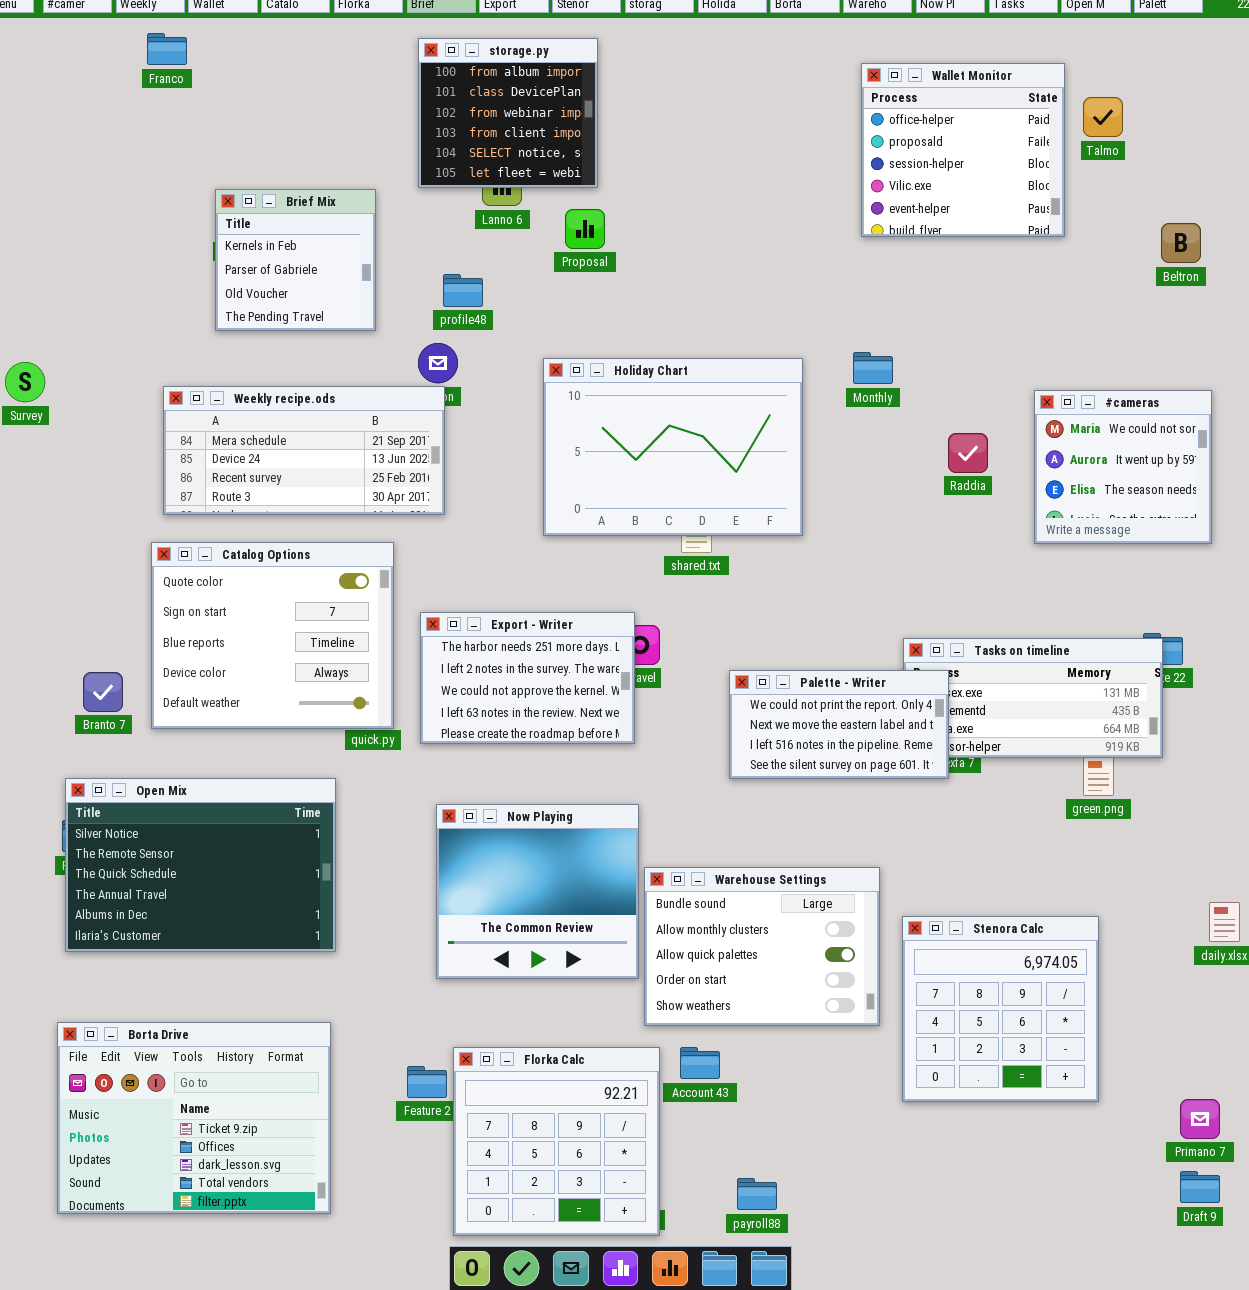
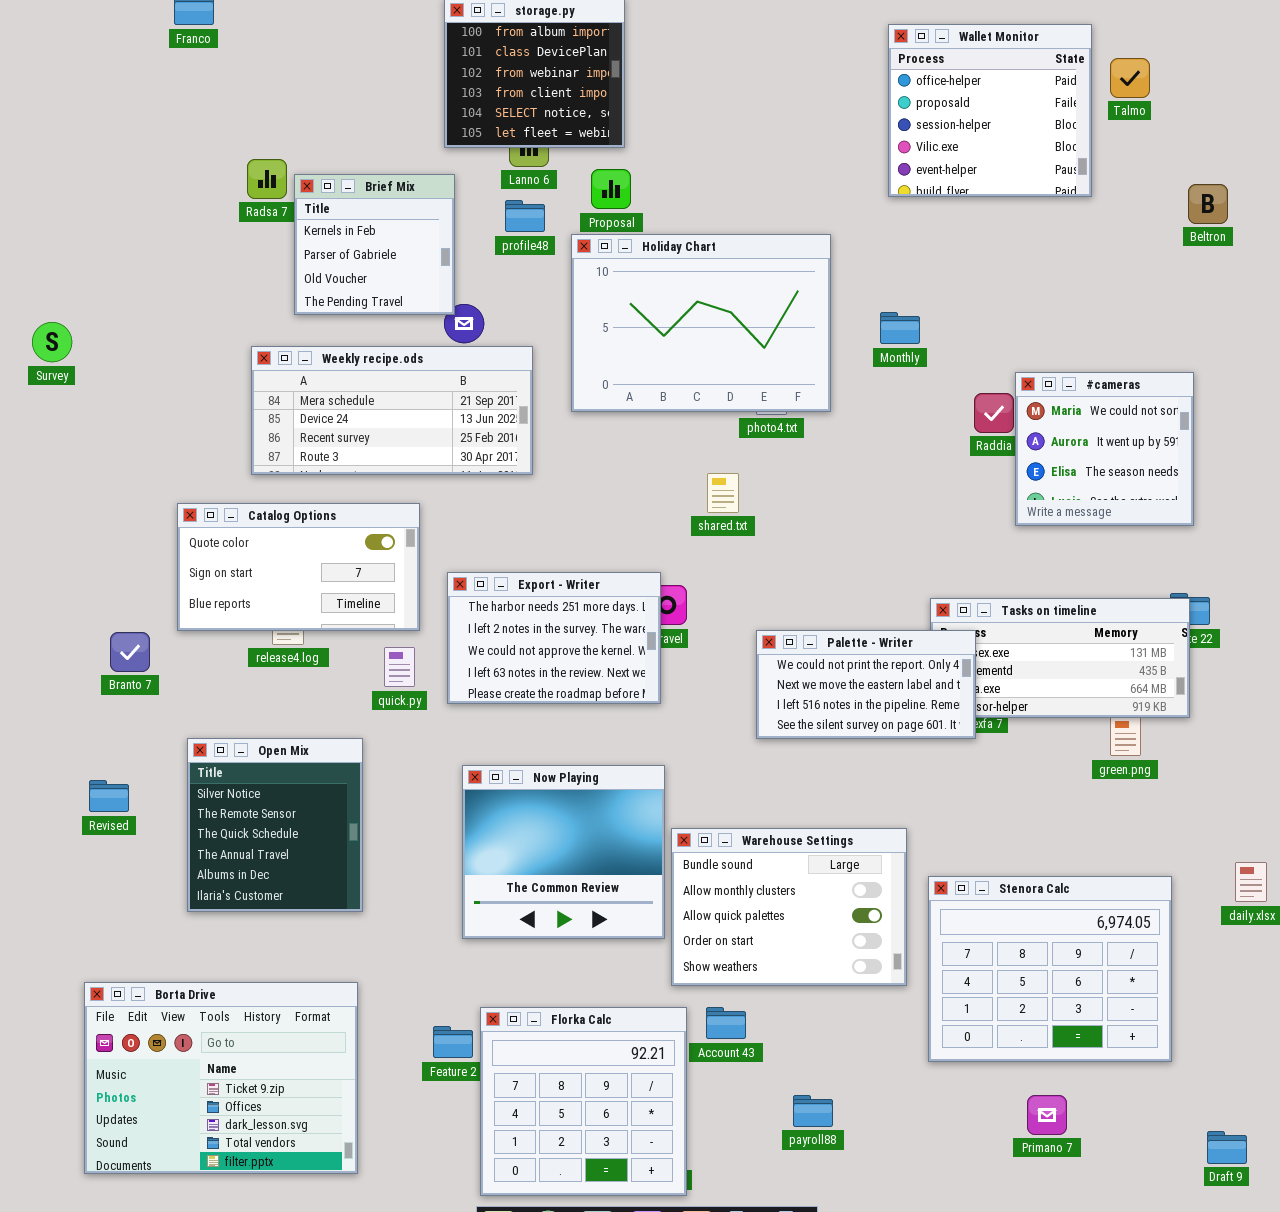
Brief Mix: [215,189,376,331] -> [294,174,455,315], moved
profile48: [443,274,483,307] -> [505,200,545,232], moved
Holiday Chart: [543,358,803,536] -> [571,234,831,412], moved
Weekly recipe.ods: [163,386,445,515] -> [251,346,533,475], moved
#cameras: [1034,390,1212,544] -> [1015,372,1194,526], moved
Catalog Options: [151,542,394,729] -> [177,503,420,631], resized
Open Mix: [65,778,336,952] -> [187,738,363,912], resized
Stenora Calc: [902,916,1099,1102] -> [928,876,1172,1062], resized
Primano 7: [1180,1099,1220,1139] -> [1027,1095,1067,1135], moved
payroll88: [737,1178,777,1210] -> [793,1095,833,1127], moved

